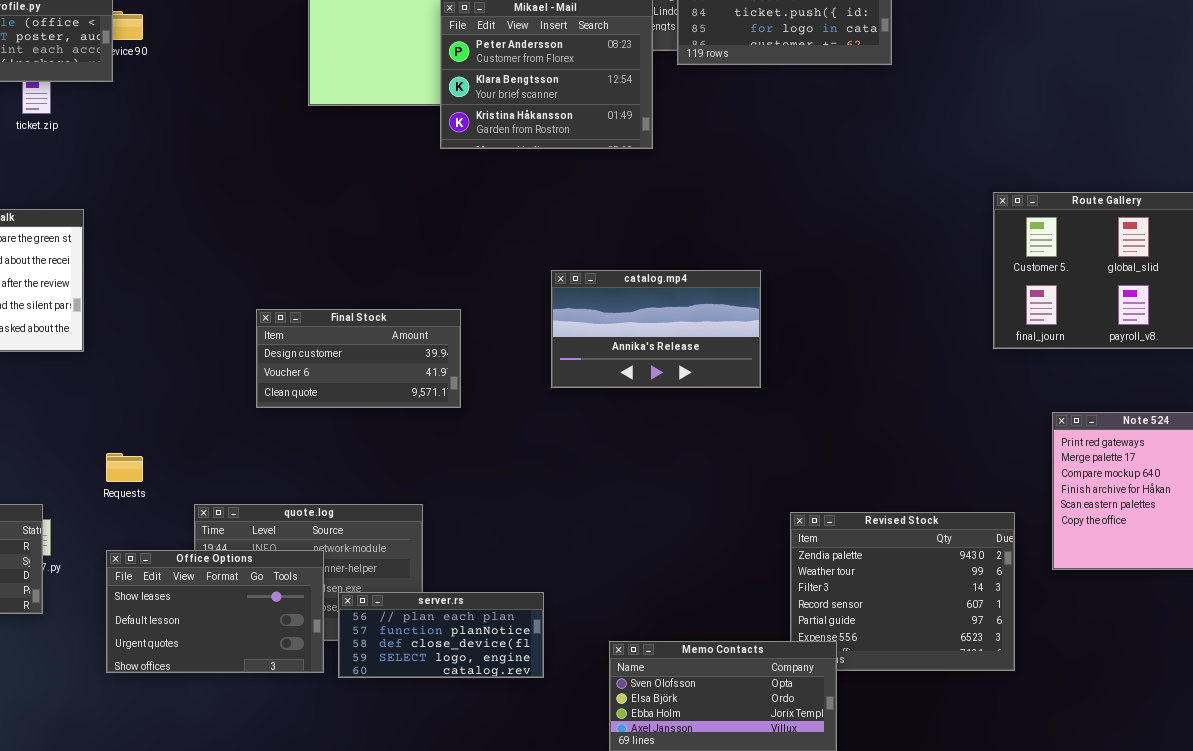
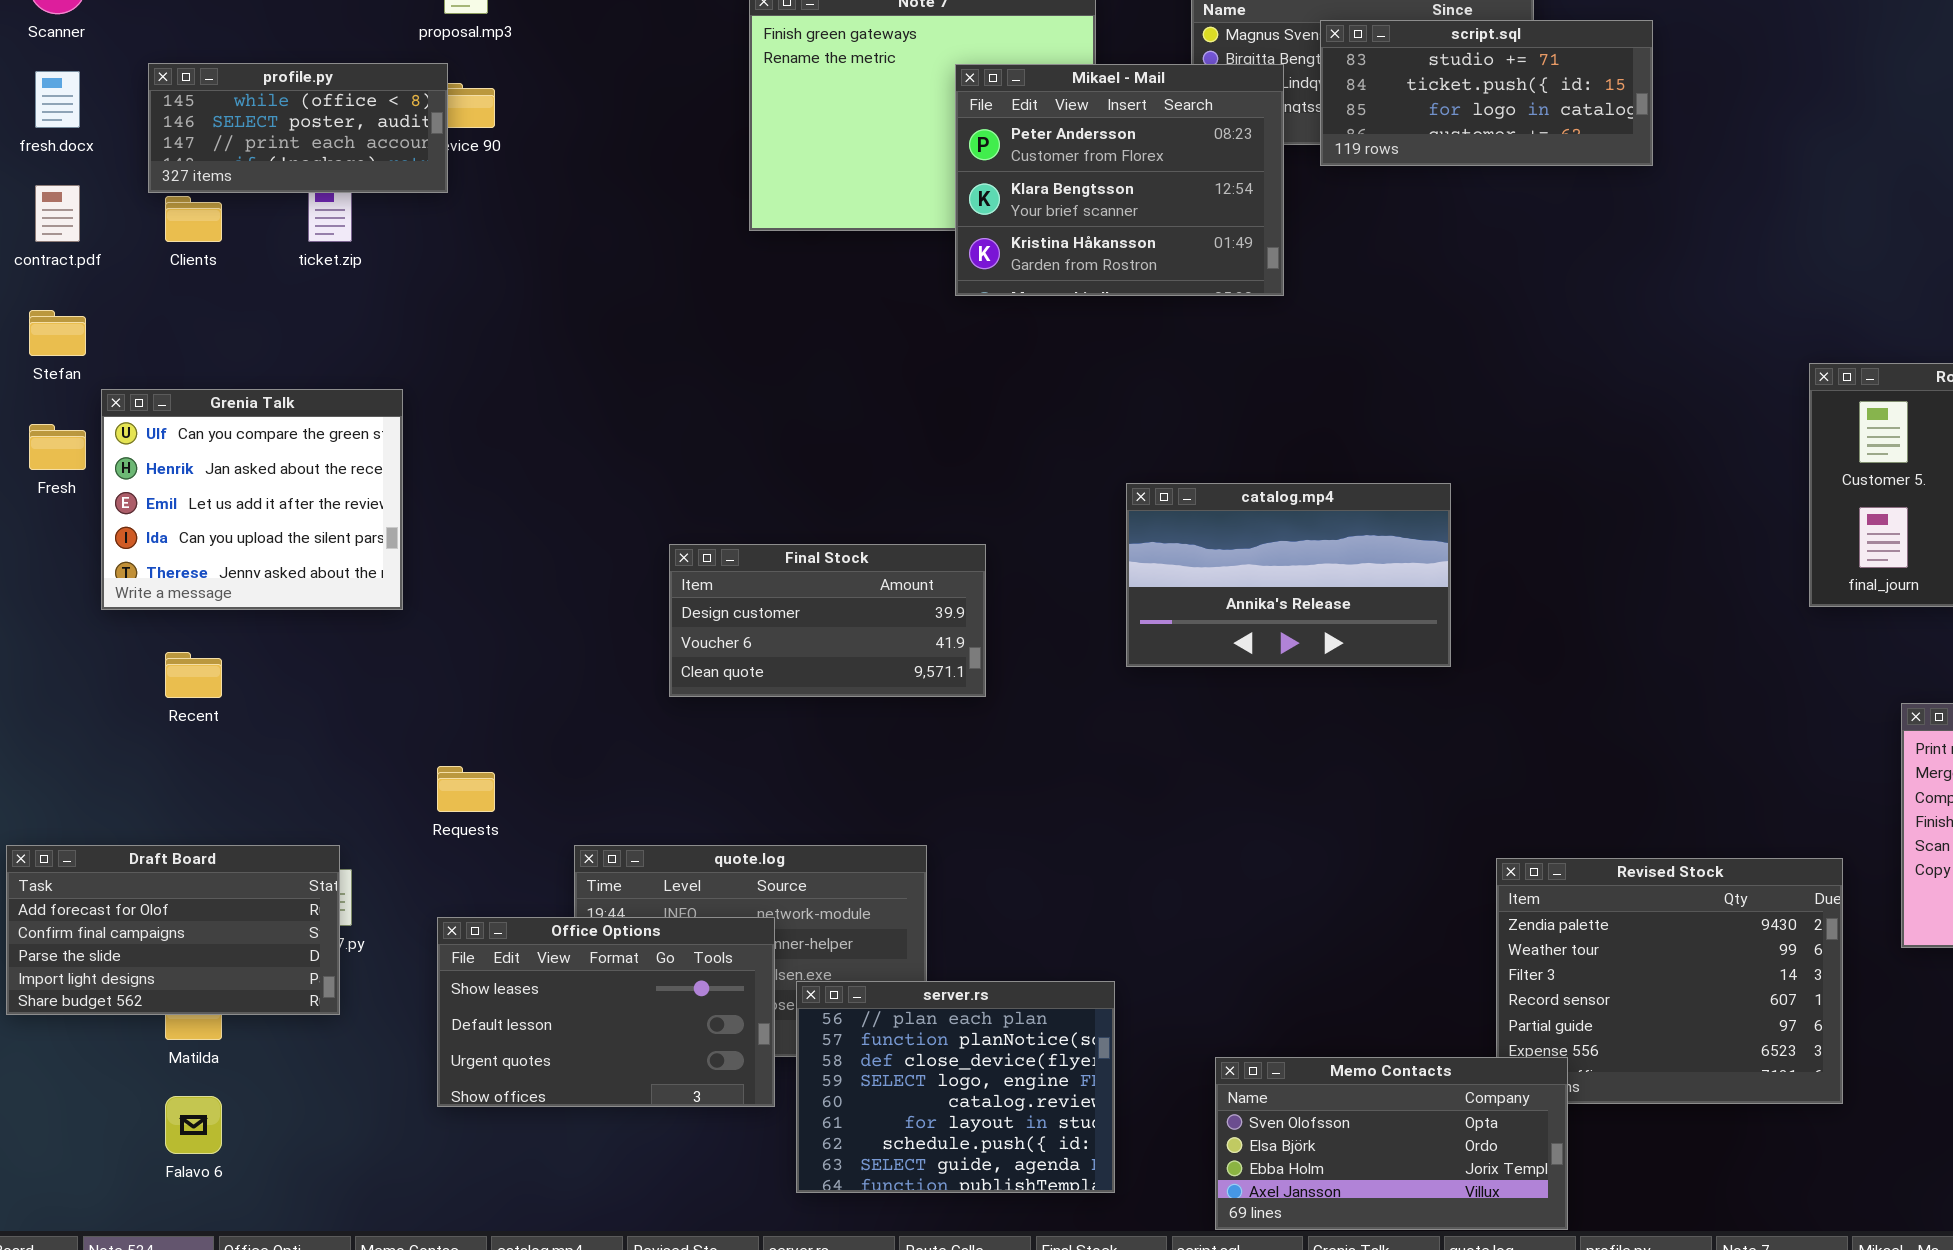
server.rs: [338,592,544,678] -> [796,981,1115,1193], resized

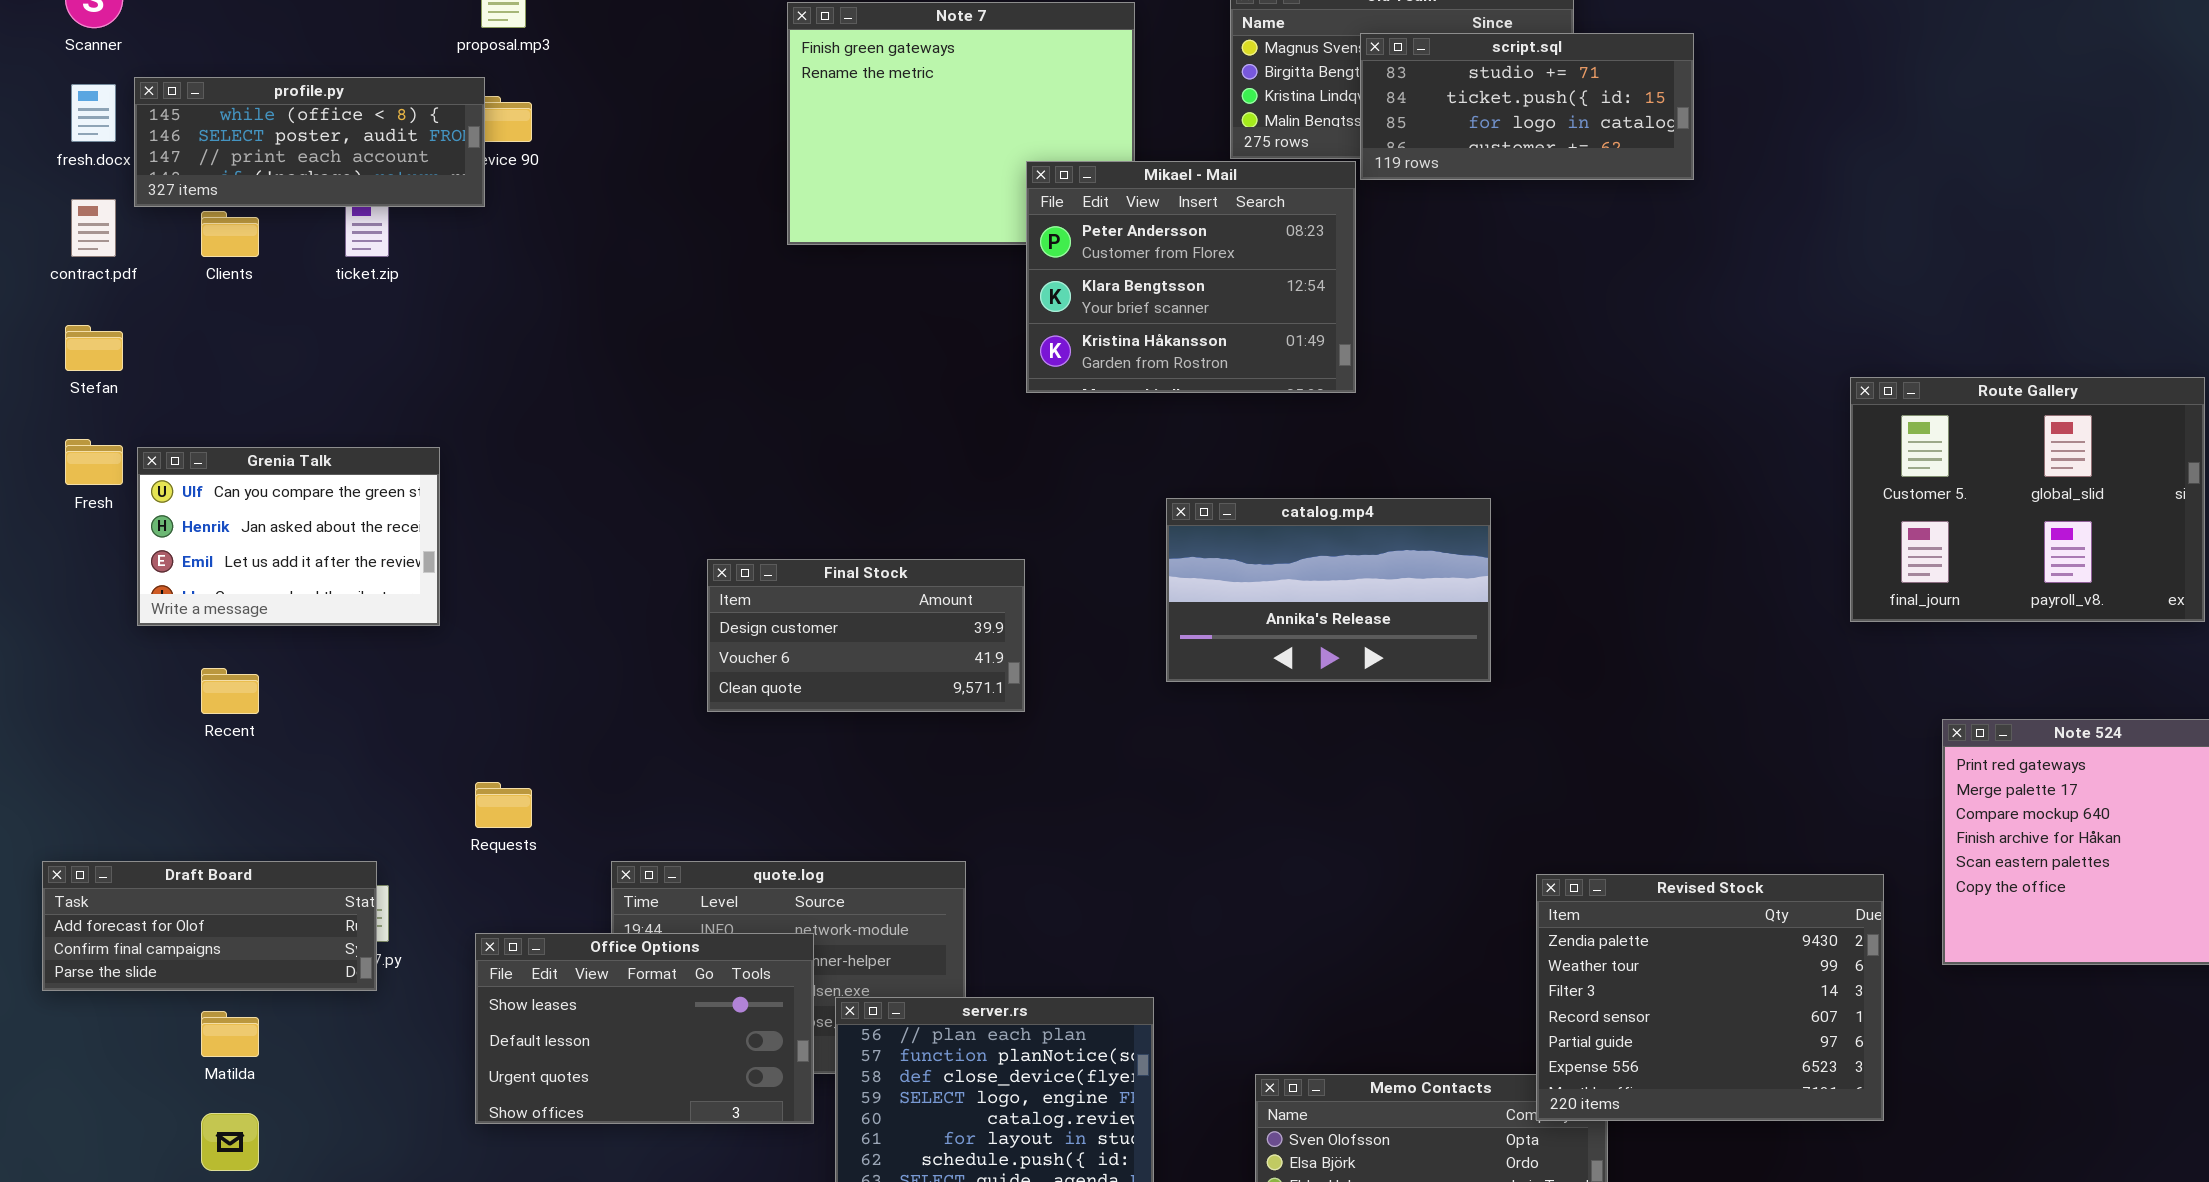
profile.py: [148,63,448,193] -> [134,77,485,207], resized
Mikael - Mail: [955,64,1284,296] -> [1026,161,1356,393], moved
Grenia Talk: [101,389,403,610] -> [137,447,440,626], resized
Draft Board: [6,845,340,1015] -> [42,861,377,991], resized
Revised Stock: [1496,858,1843,1104] -> [1536,874,1884,1121], raised

